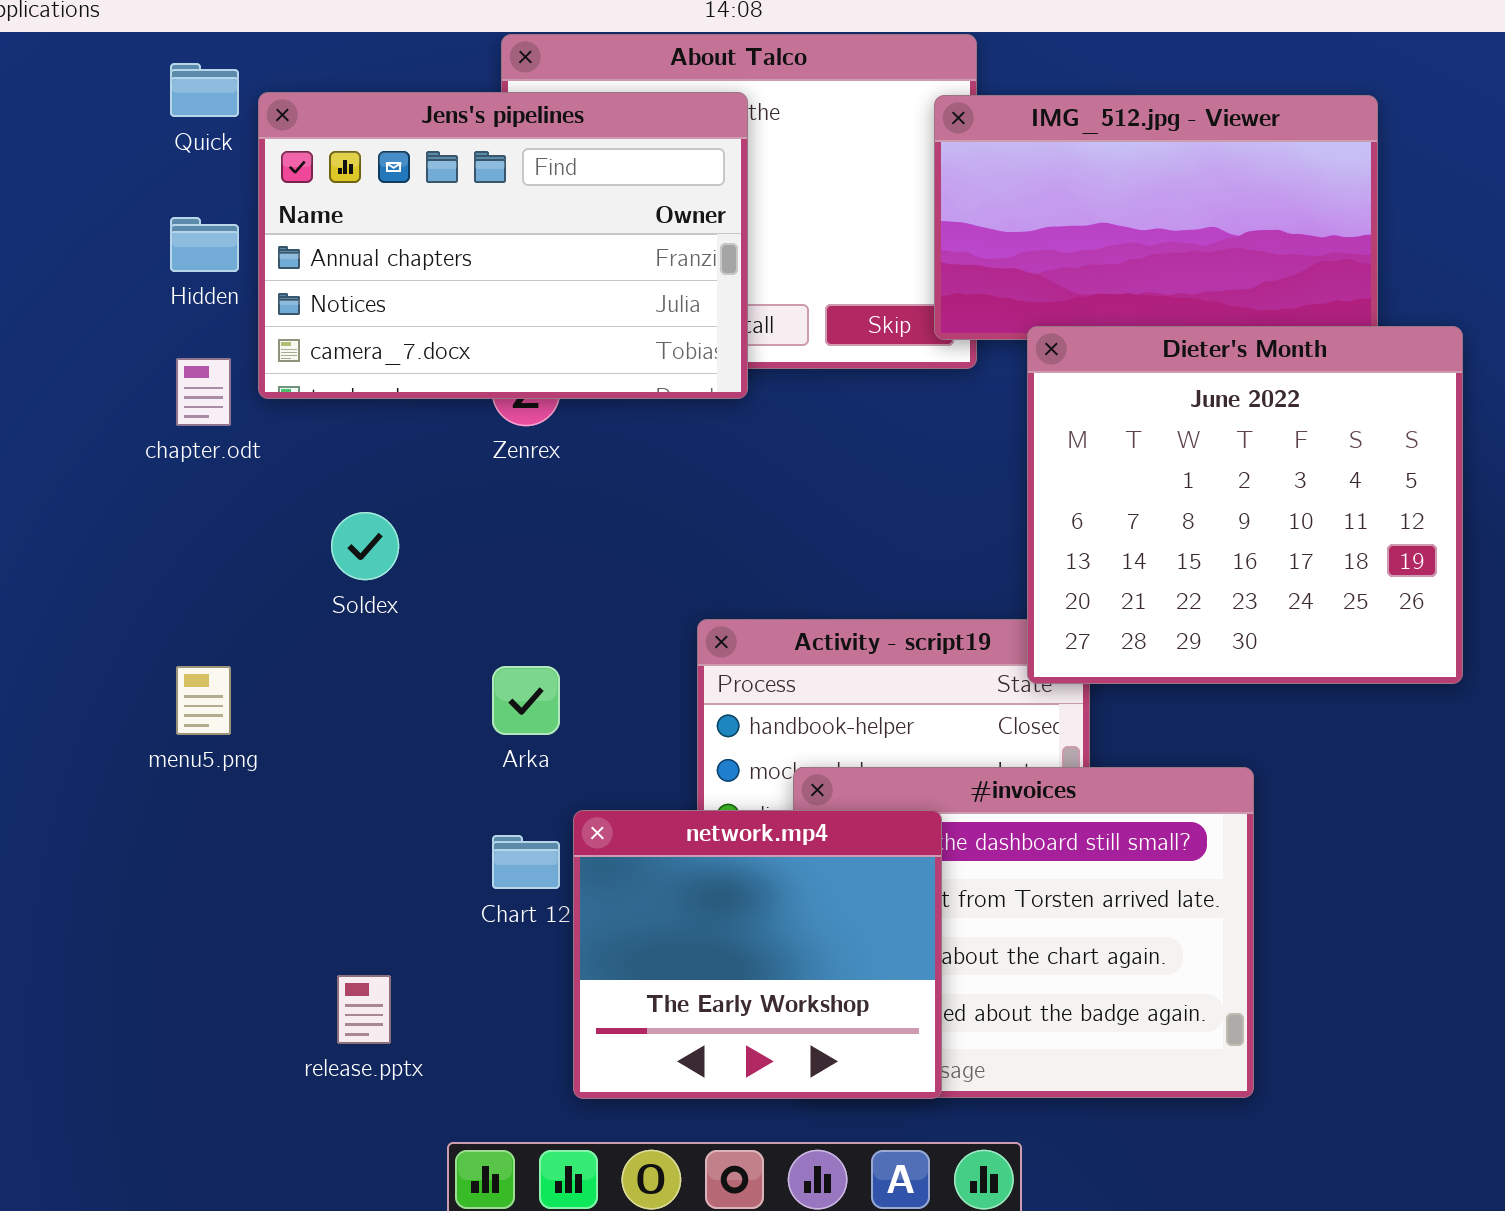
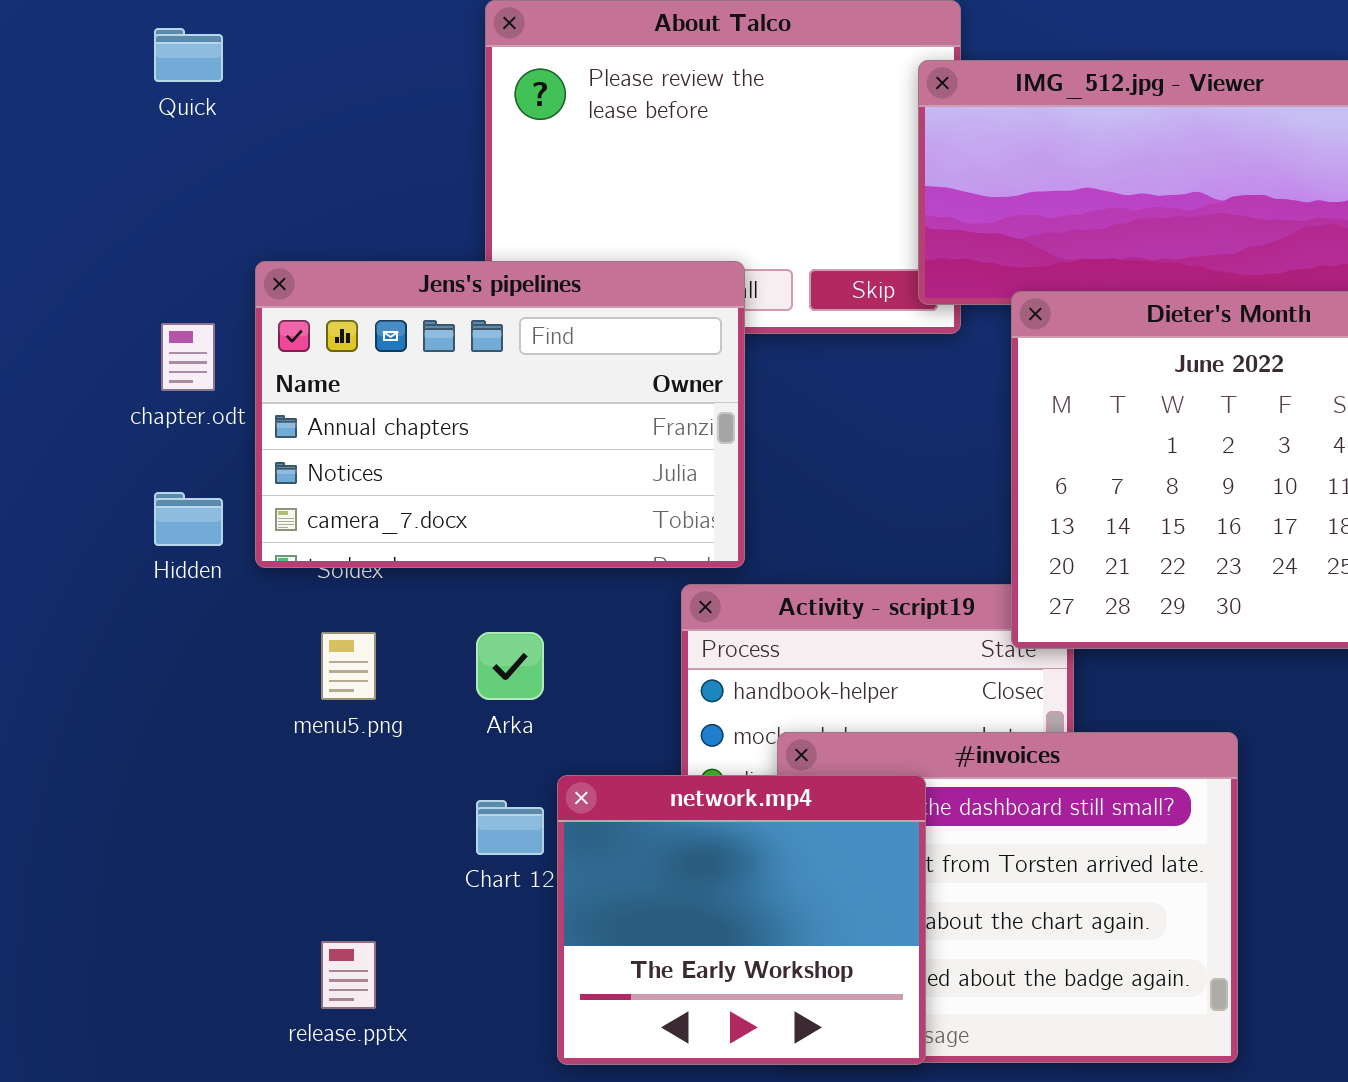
Jens's pipelines: [258,92,748,399] -> [255,261,745,568], moved
Hidden: [170,217,239,272] -> [154,492,223,546], moved
menu5.png: [176,666,231,735] -> [321,632,376,700], moved

